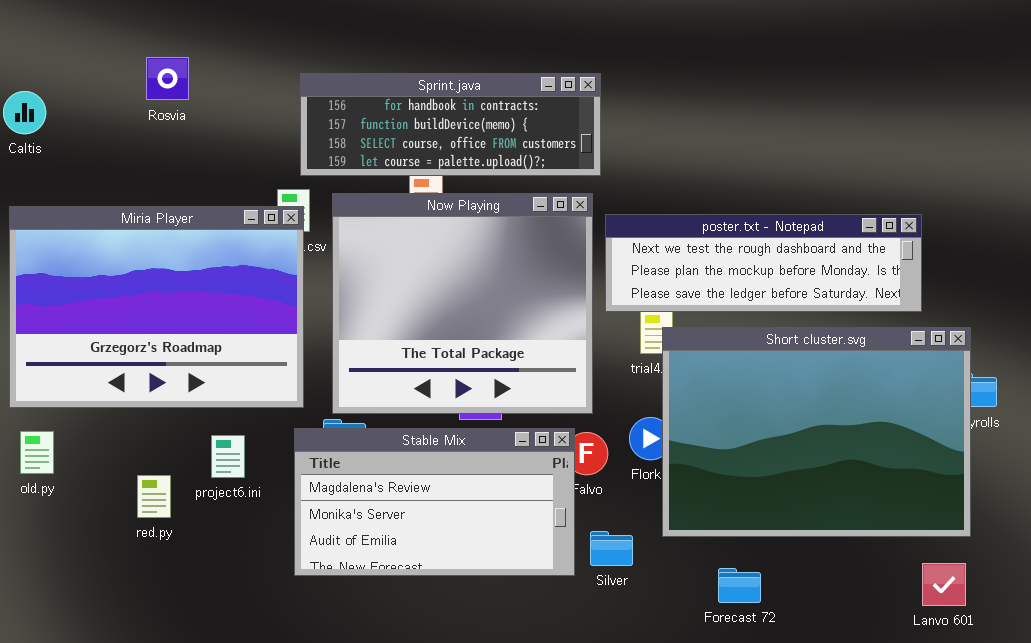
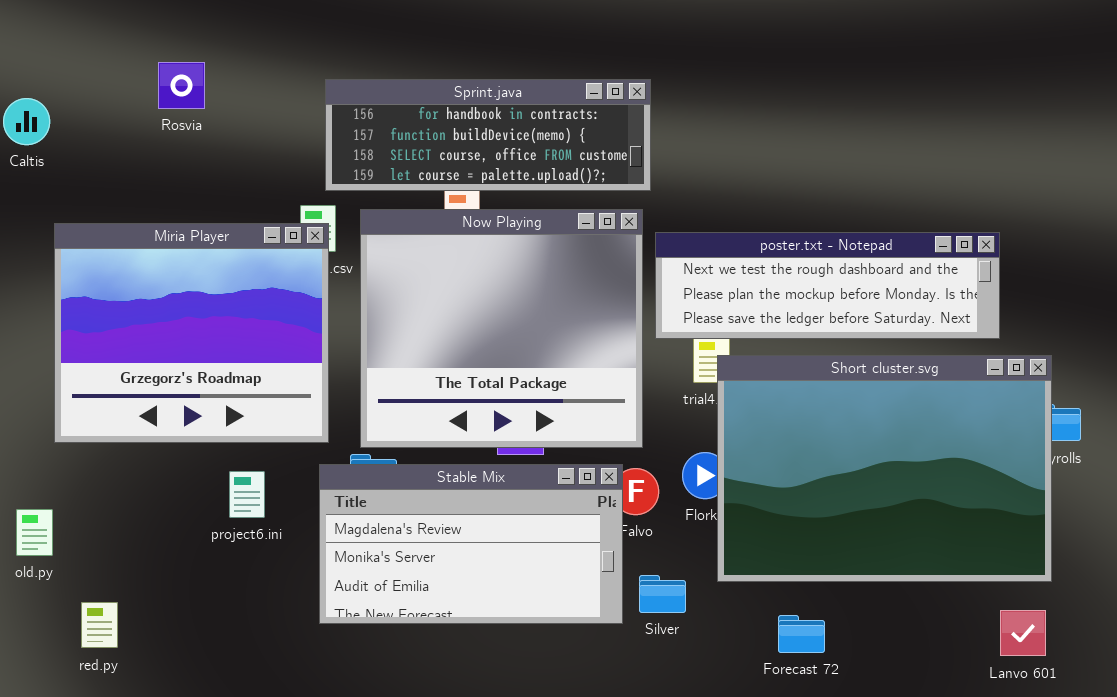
Miria Player: [9,206,304,408] -> [54,223,329,443], resized
old.py: [20,431,54,474] -> [16,509,53,556], moved
red.py: [137,475,171,518] -> [81,602,118,648], moved

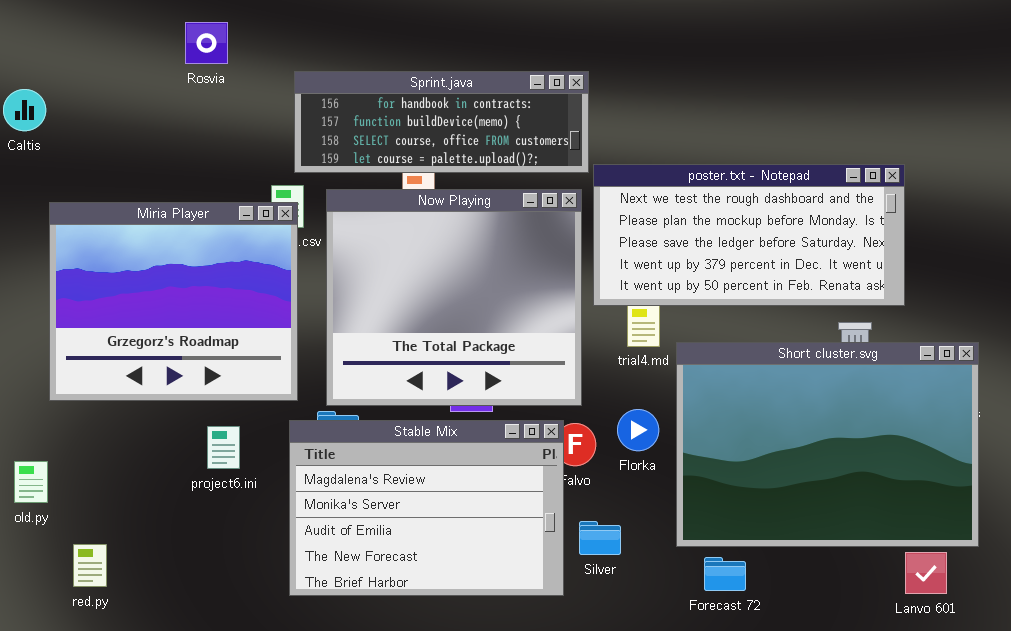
Rosvia: [158,62,205,109] -> [185,22,228,64], moved
poster.txt - Notepad: [655,232,1000,339] -> [593,164,905,306], resized
Short cluster.svg: [717,355,1052,582] -> [676,342,979,547], moved
Stable Mix: [319,464,623,624] -> [289,420,564,596], resized

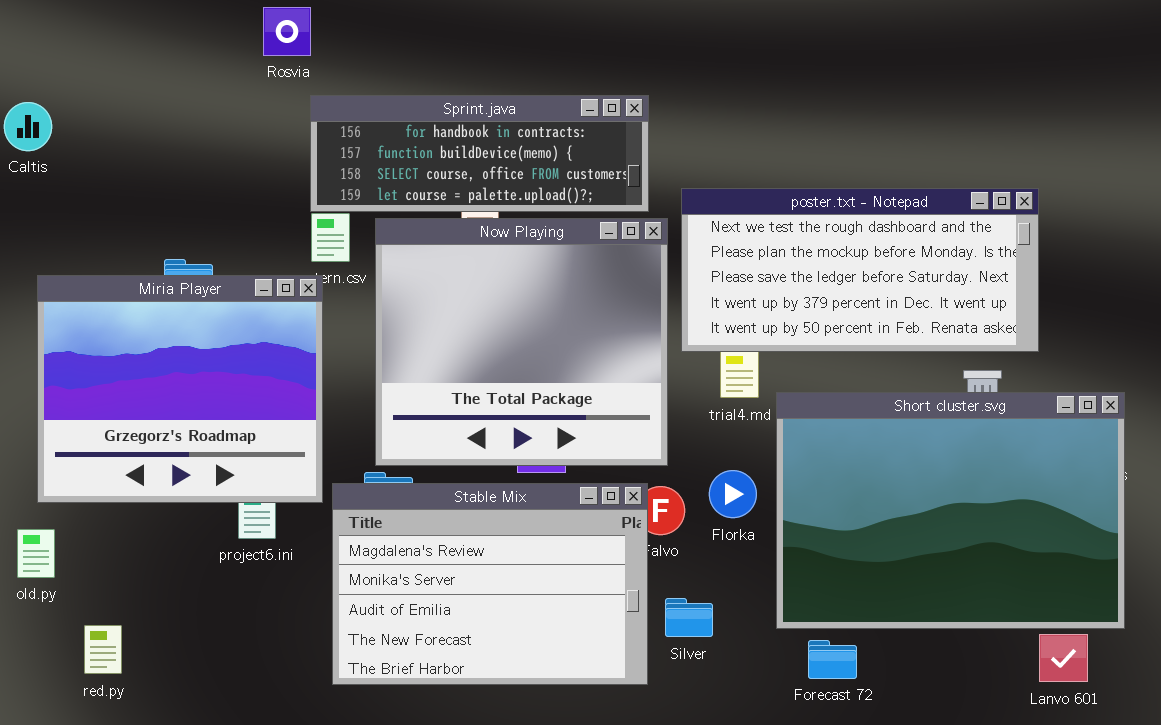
Rosvia: [185,22,228,64] -> [263,7,311,56], moved
Sprint.java: [294,71,589,173] -> [310,95,649,212], moved
Miria Player: [49,202,298,401] -> [37,275,323,503], moved

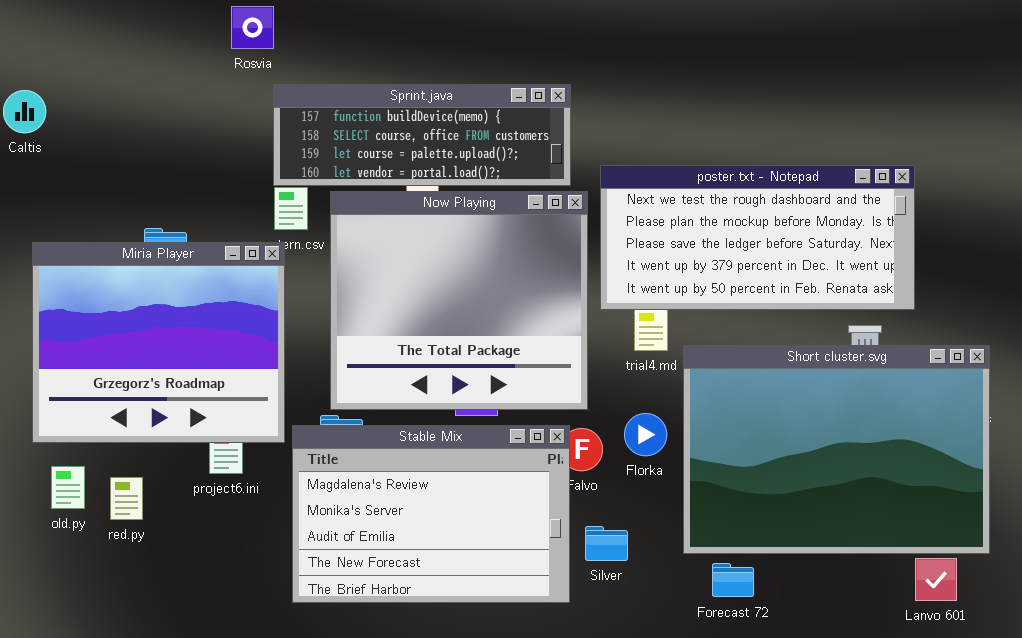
Sprint.java: [310,95,649,212] -> [273,84,571,186], scrolled down 1 row
old.py: [17,529,55,578] -> [51,466,85,509], moved
red.py: [84,625,122,674] -> [110,477,143,520], moved

